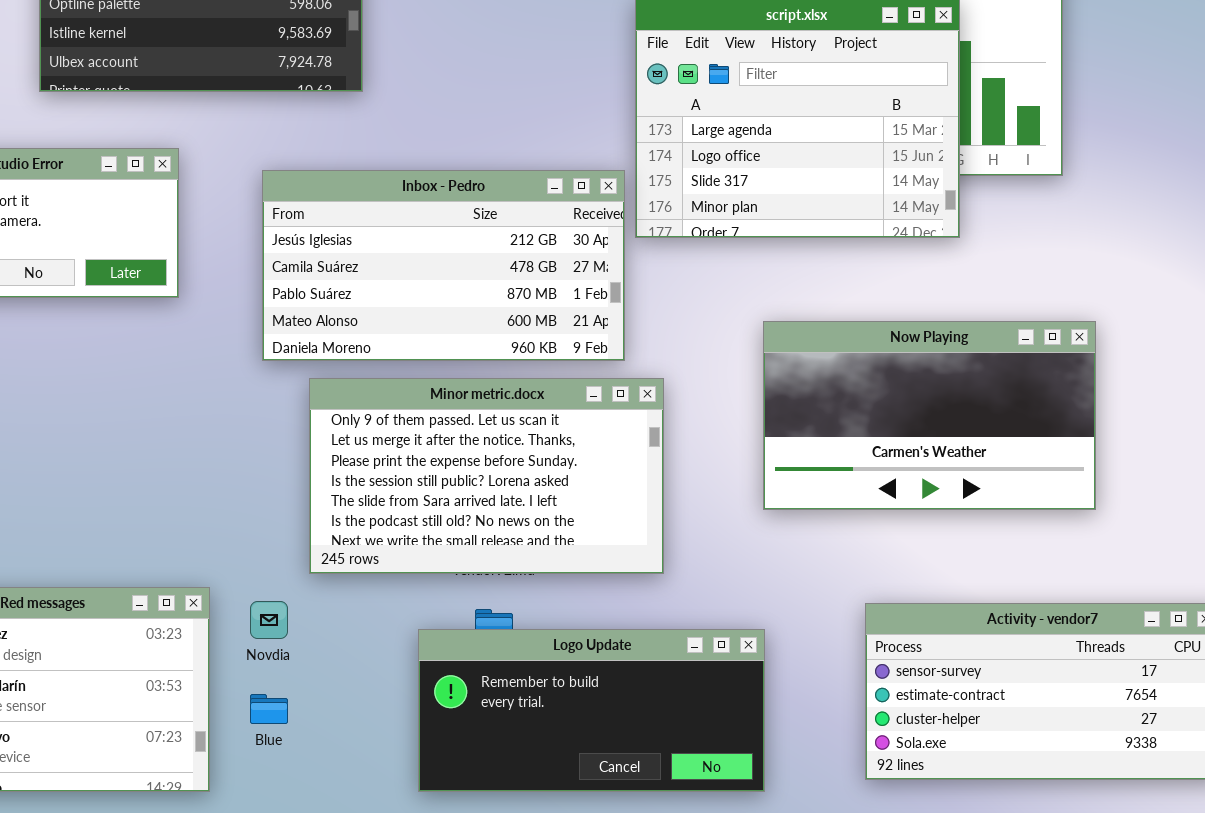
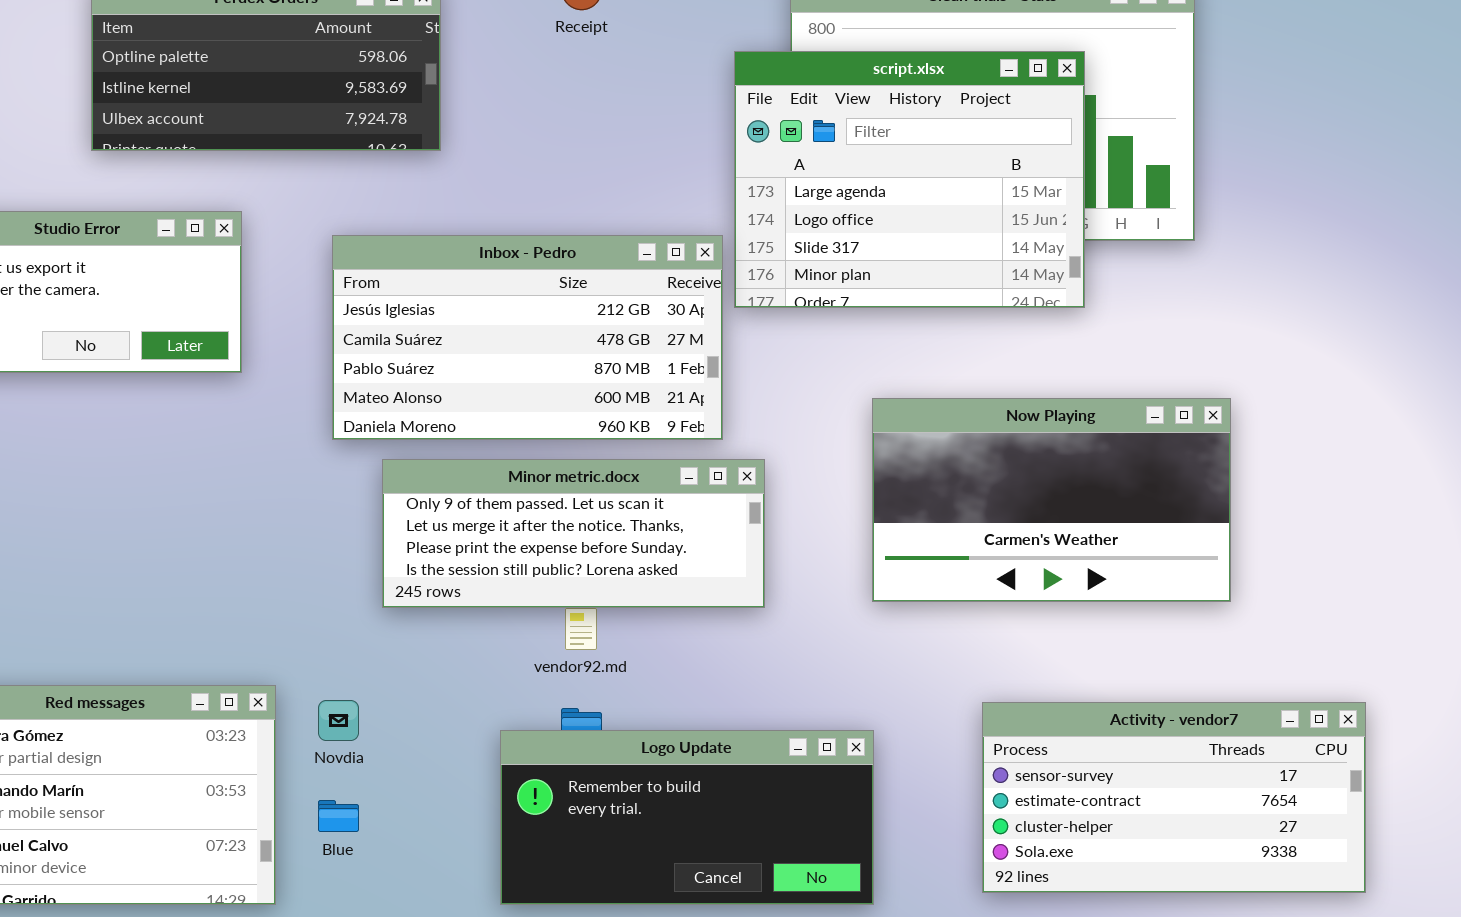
Minor metric.docx: [309,378,664,574] -> [382,459,765,608], resized

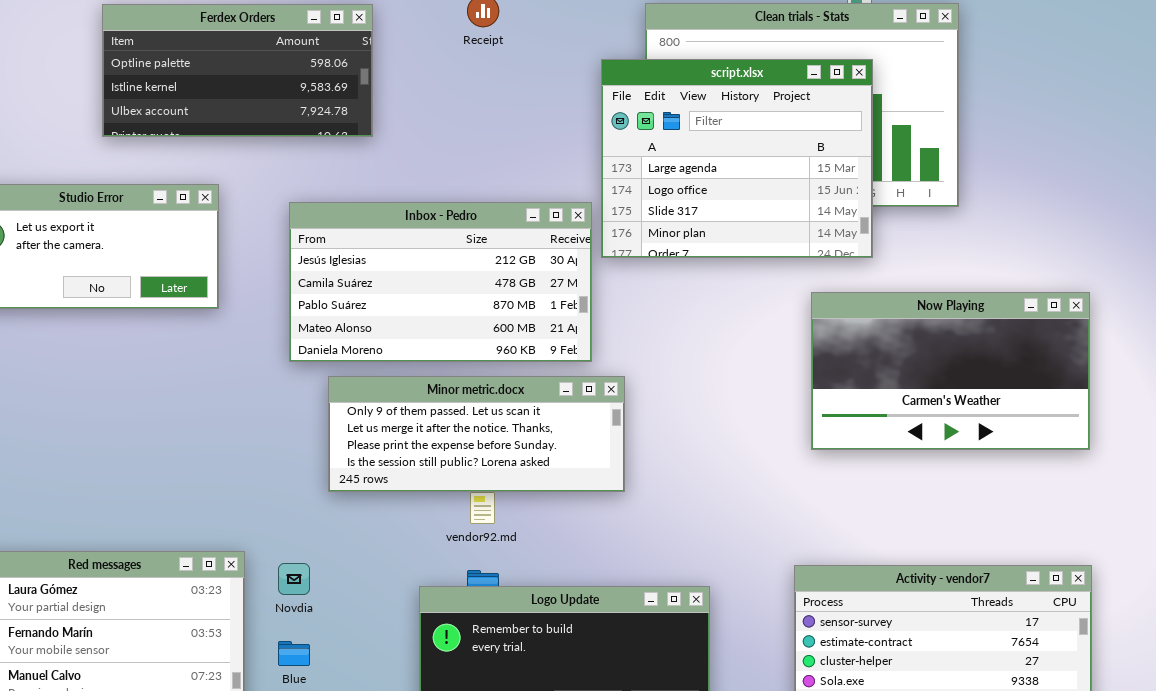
Now Playing: [872,398,1231,602] -> [811,292,1090,450], moved

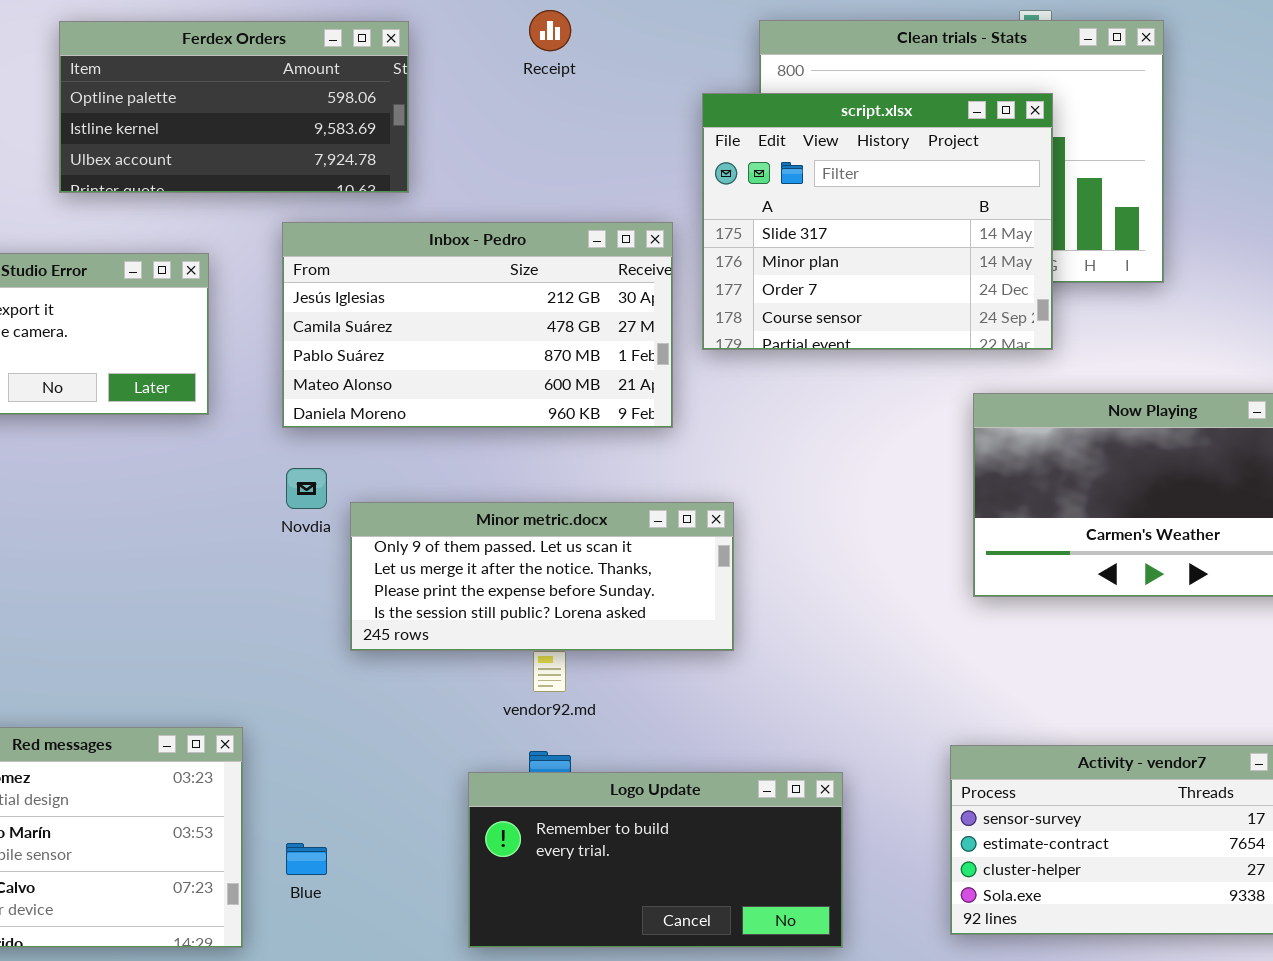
script.xlsx: [601,59,873,258] -> [702,93,1053,350], scrolled down 2 rows
Inbox - Pedro: [289,202,592,362] -> [282,222,673,428], moved
Novdia: [278,563,310,595] -> [286,468,327,509], moved

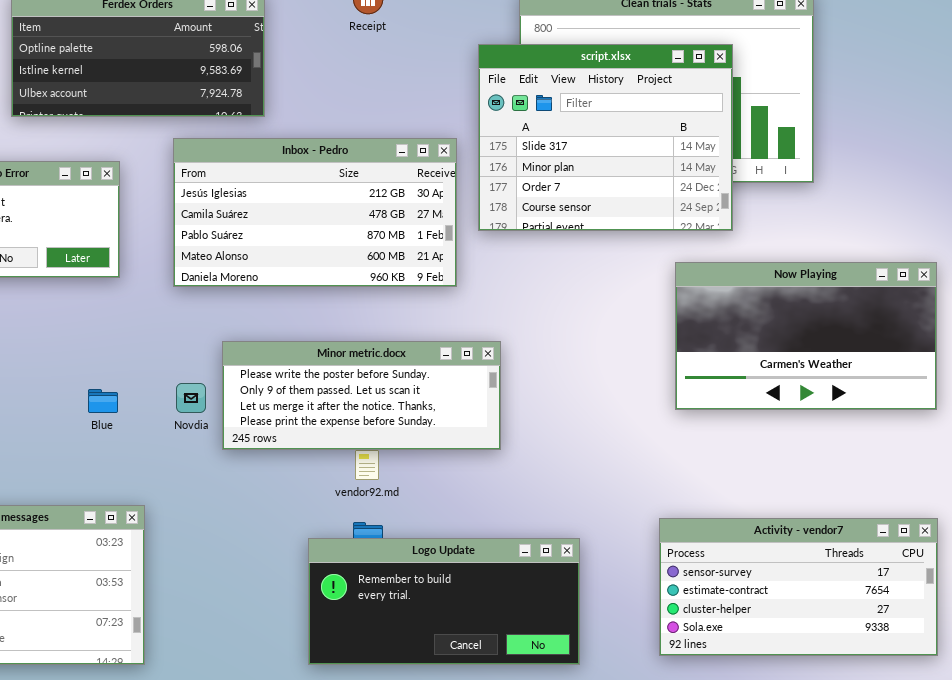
Novdia: [286,468,327,509] -> [176,383,206,413], moved
Minor metric.docx: [350,502,734,651] -> [222,341,501,450], scrolled up 1 row
Blue: [286,843,327,875] -> [88,389,118,413], moved

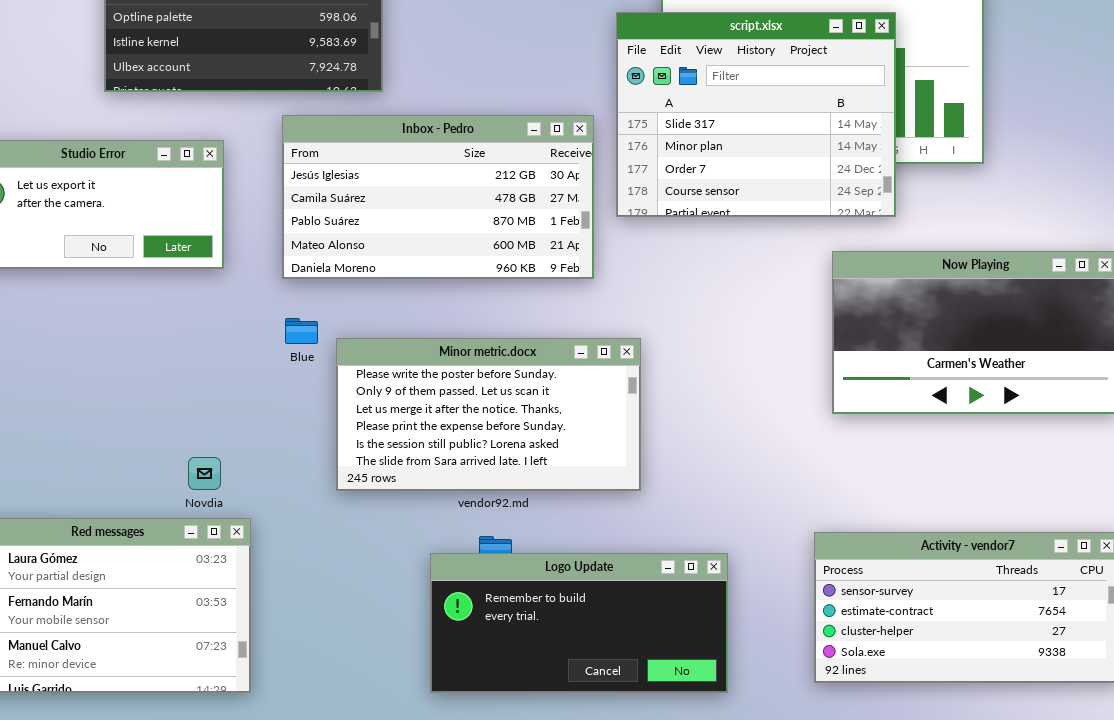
Minor metric.docx: [222,341,501,450] -> [336,338,641,491], resized
Novdia: [176,383,206,413] -> [188,457,221,490], moved
Blue: [88,389,118,413] -> [285,318,318,344], moved

